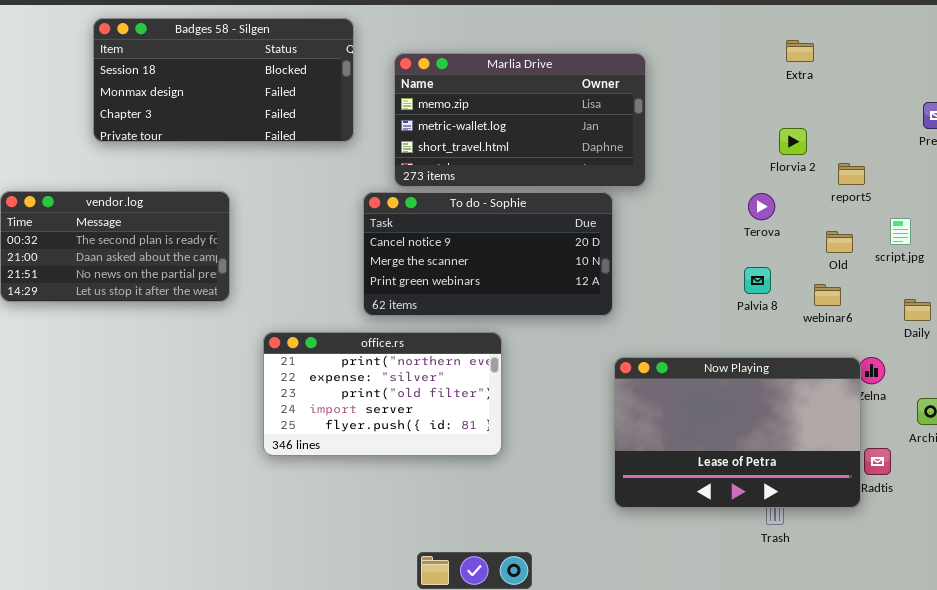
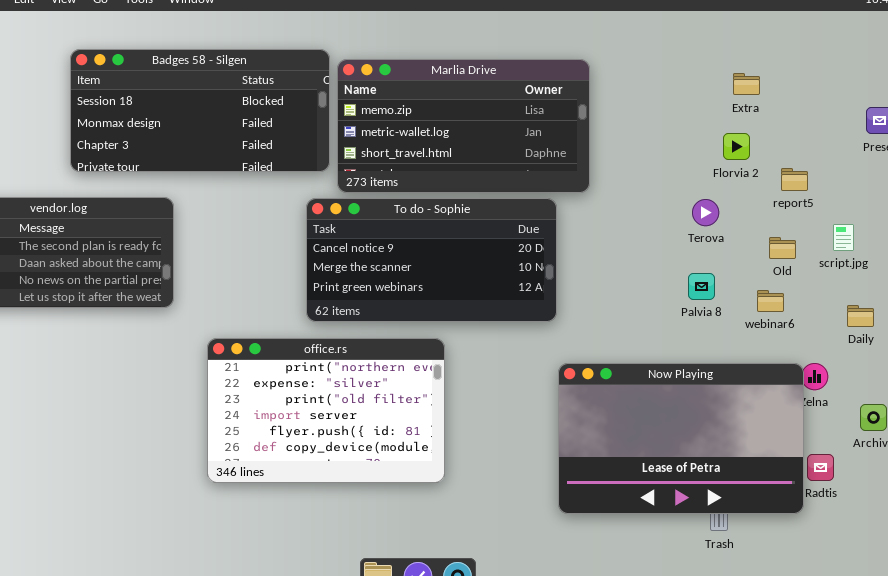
Badges 58 - Silgen: [93,18,354,142] -> [70,49,330,172], moved
Extra: [786,40,814,62] -> [733,73,760,95], moved
office.rs: [263,332,502,456] -> [207,338,445,483], resized

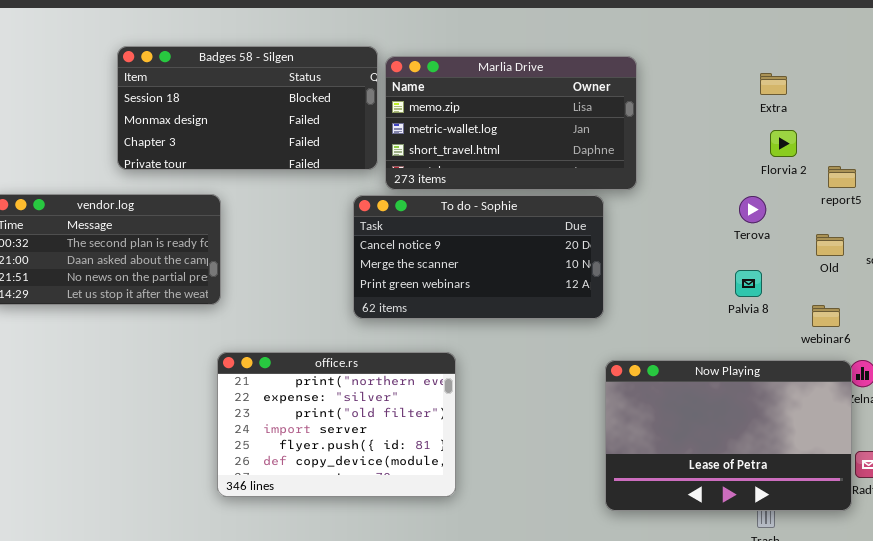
Extra: [733,73,760,95] -> [760,73,787,95], moved
webinar6: [757,290,784,312] -> [812,305,840,327], moved
office.rs: [207,338,445,483] -> [217,352,456,497], moved

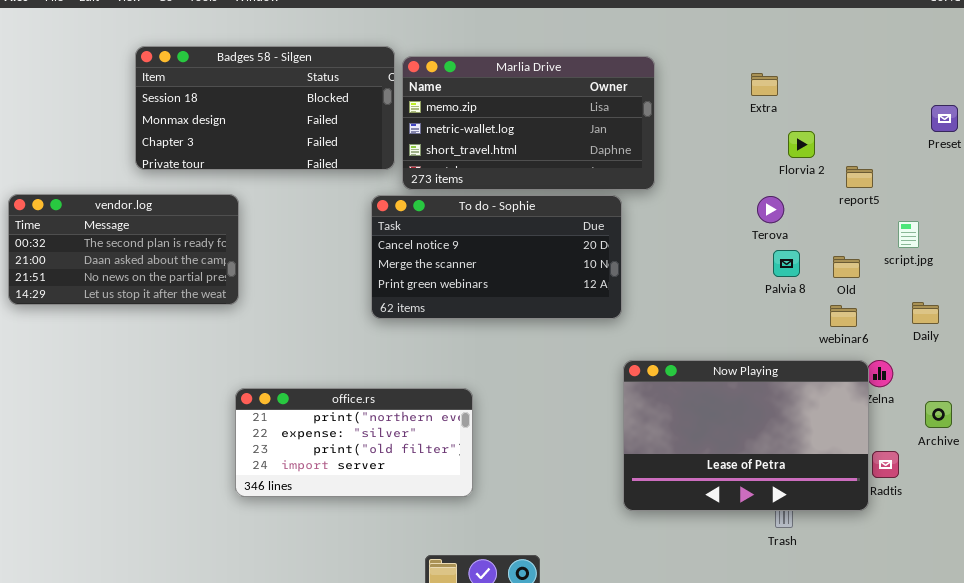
Extra: [760,73,787,95] -> [751,73,778,96], moved
Old: [816,234,844,256] -> [833,256,860,278], moved
Palvia 8: [735,270,762,297] -> [773,250,800,277], moved
office.rs: [217,352,456,497] -> [235,388,473,497], resized

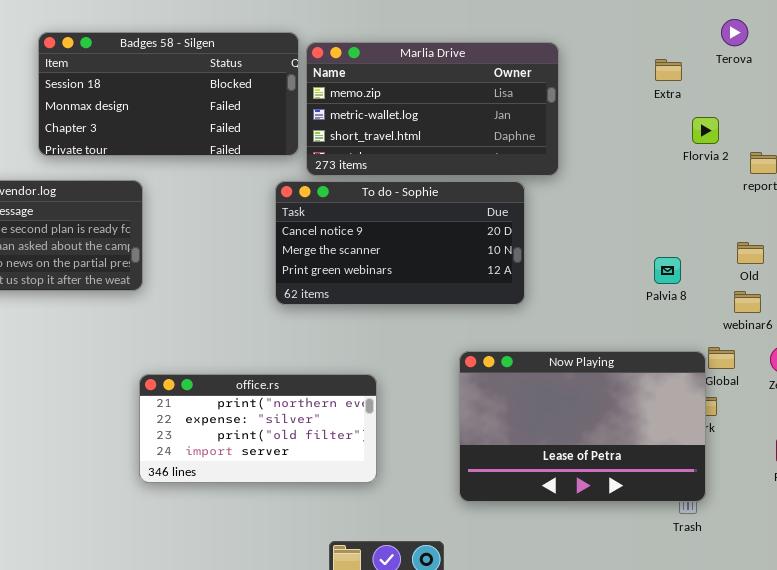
Terova: [757,196,784,223] -> [721,19,748,46], moved
Palvia 8: [773,250,800,277] -> [654,257,681,284], moved
Now Playing: [623,360,869,511] -> [459,351,706,502], moved

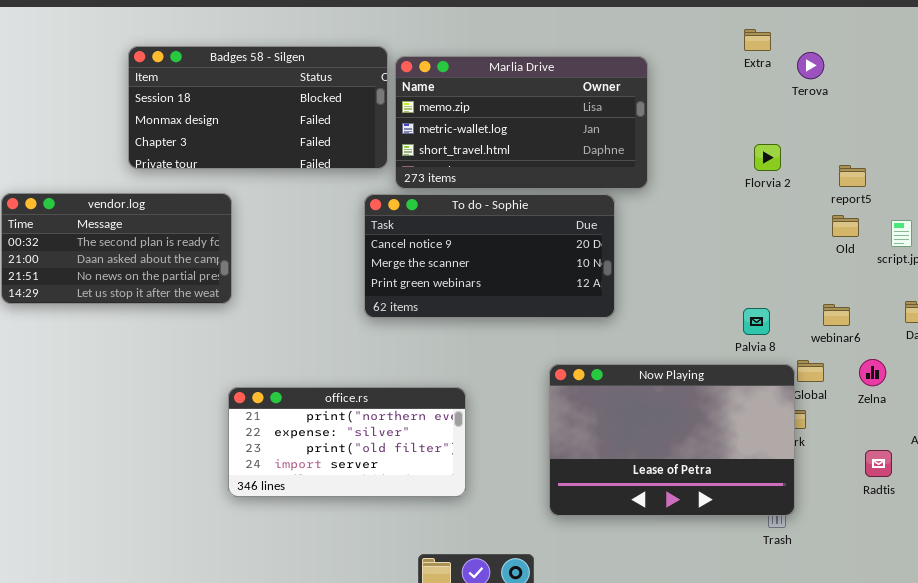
Terova: [721,19,748,46] -> [797,52,824,79], moved
Extra: [655,59,682,81] -> [744,29,771,51], moved
Florvia 2: [692,117,719,144] -> [754,144,781,171], moved
Old: [737,242,764,264] -> [832,215,859,237], moved
Palvia 8: [654,257,681,284] -> [743,308,770,335], moved

